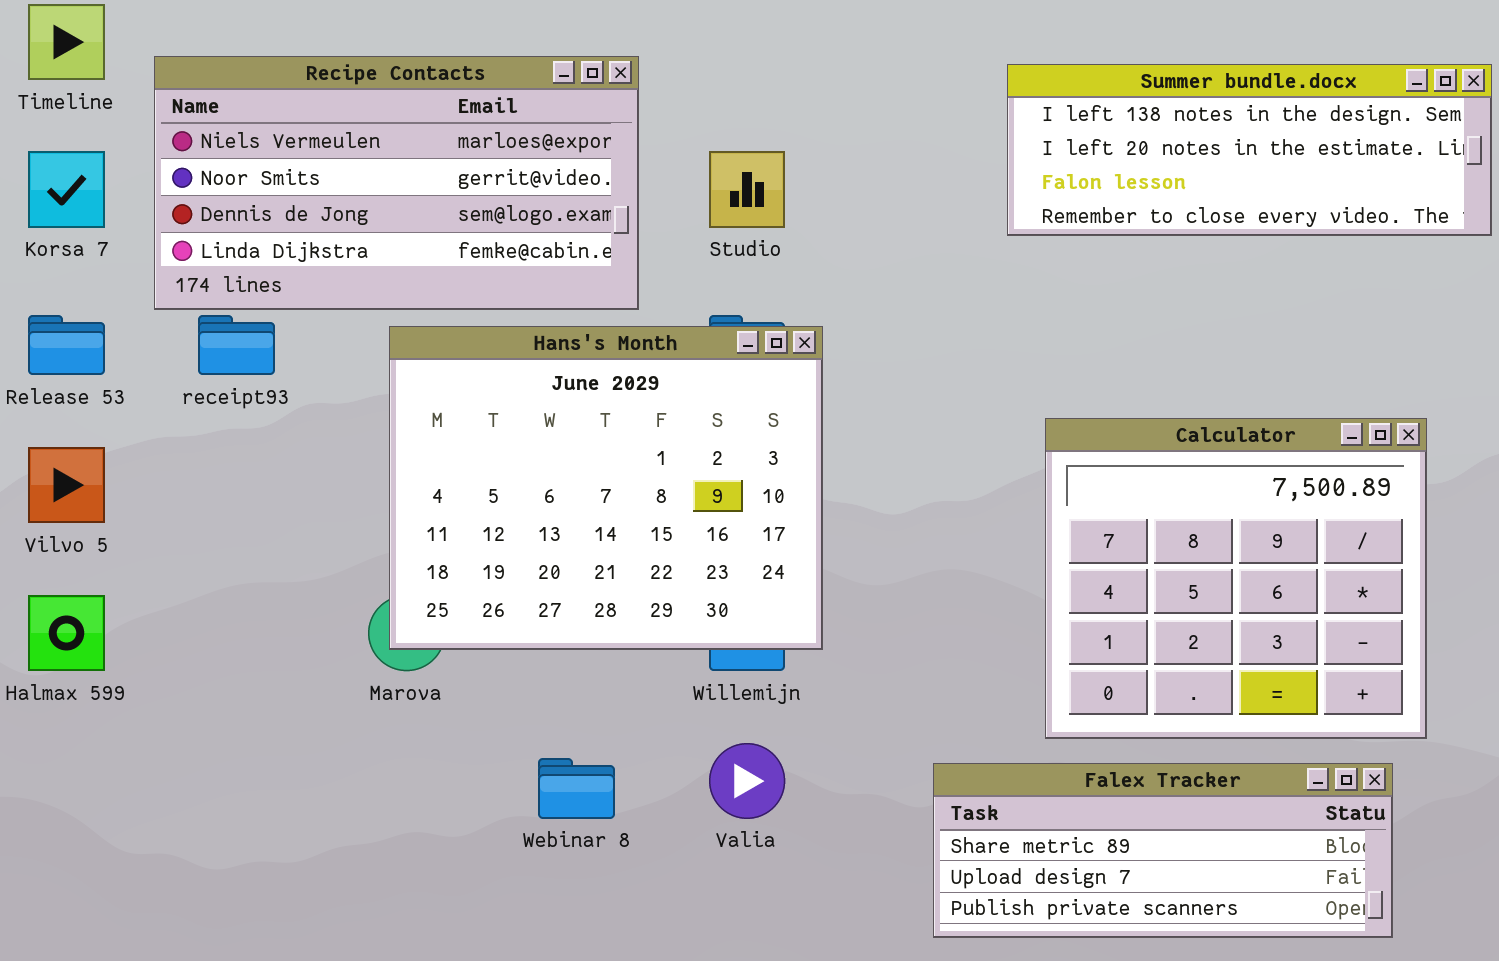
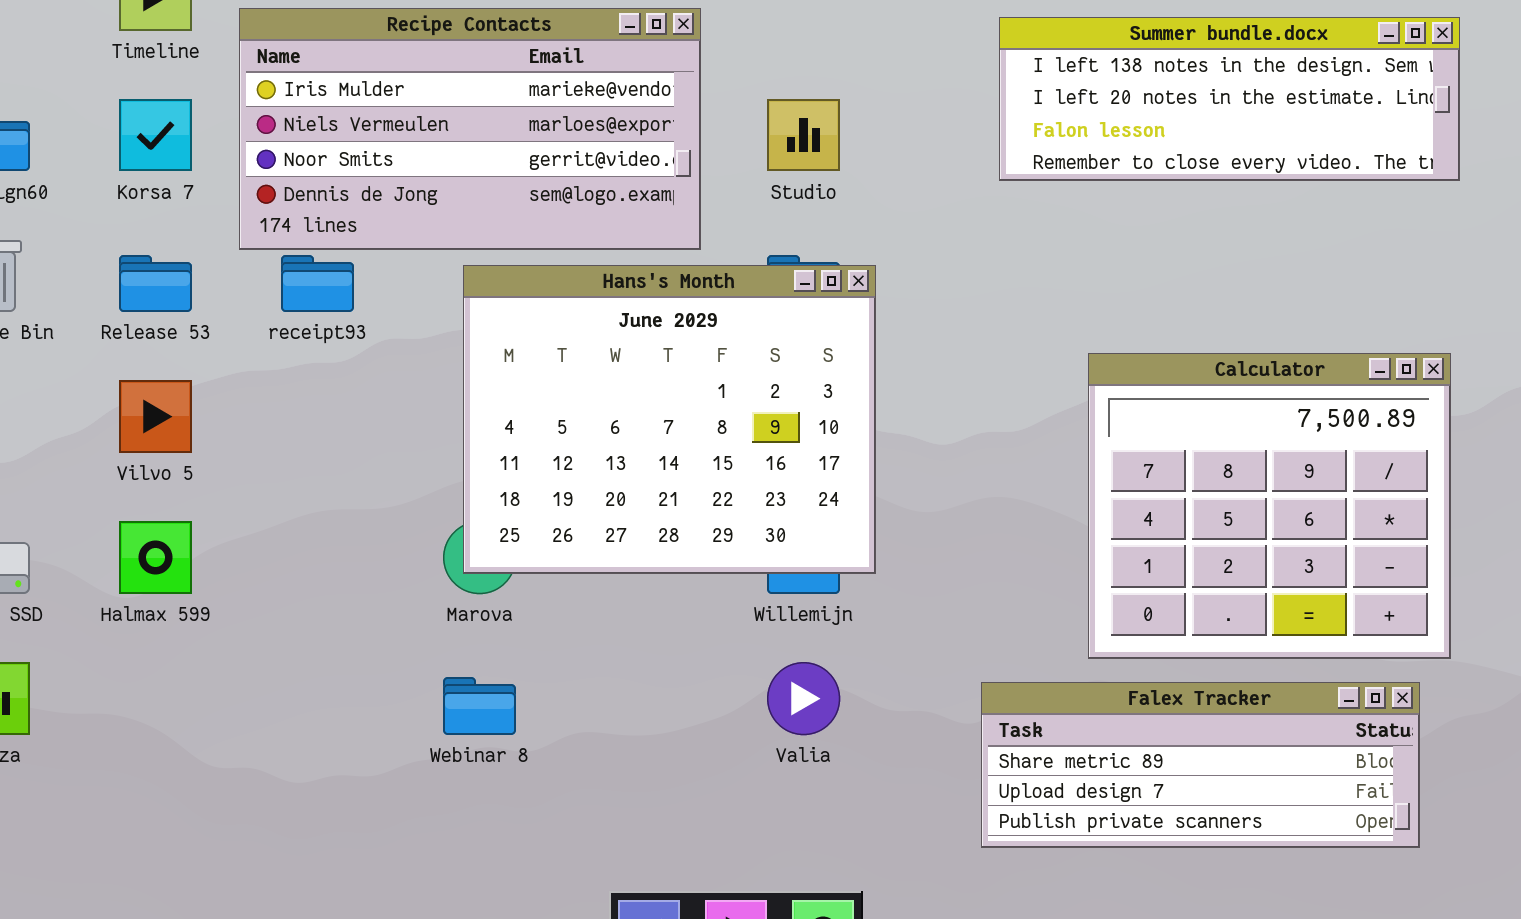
Recipe Contacts: [154,56,639,310] -> [239,8,701,250], scrolled up 1 row
Summer bundle.docx: [1007,64,1492,236] -> [999,17,1460,181], moved
Webinar 8: [538,758,615,819] -> [443,677,516,735], moved

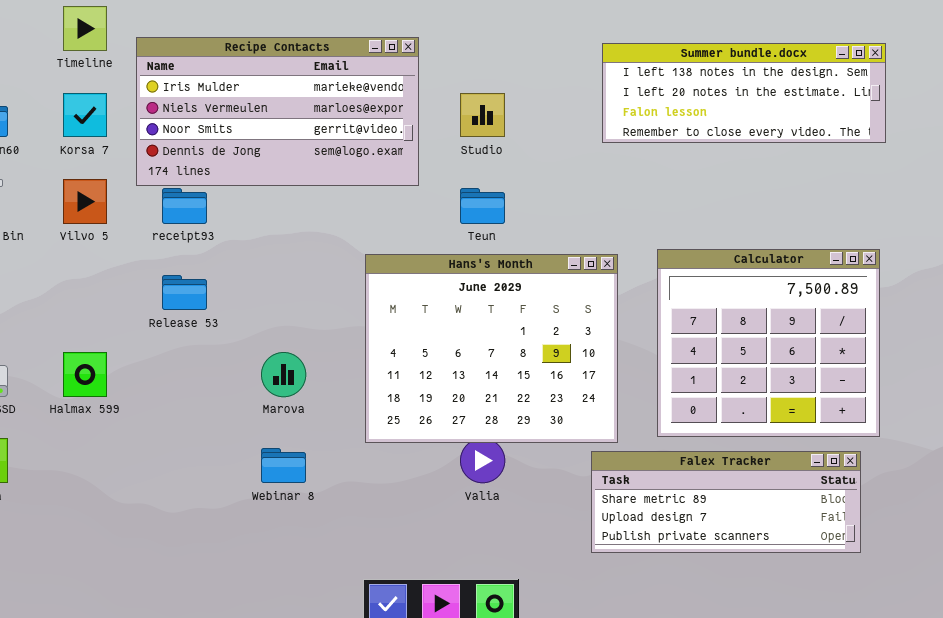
Release 53: [119,255,192,312] -> [162,275,207,310], moved
Hans's Month: [463,265,876,574] -> [365,254,618,443], moved
Vilvo 5: [119,380,192,453] -> [63,179,107,224], moved

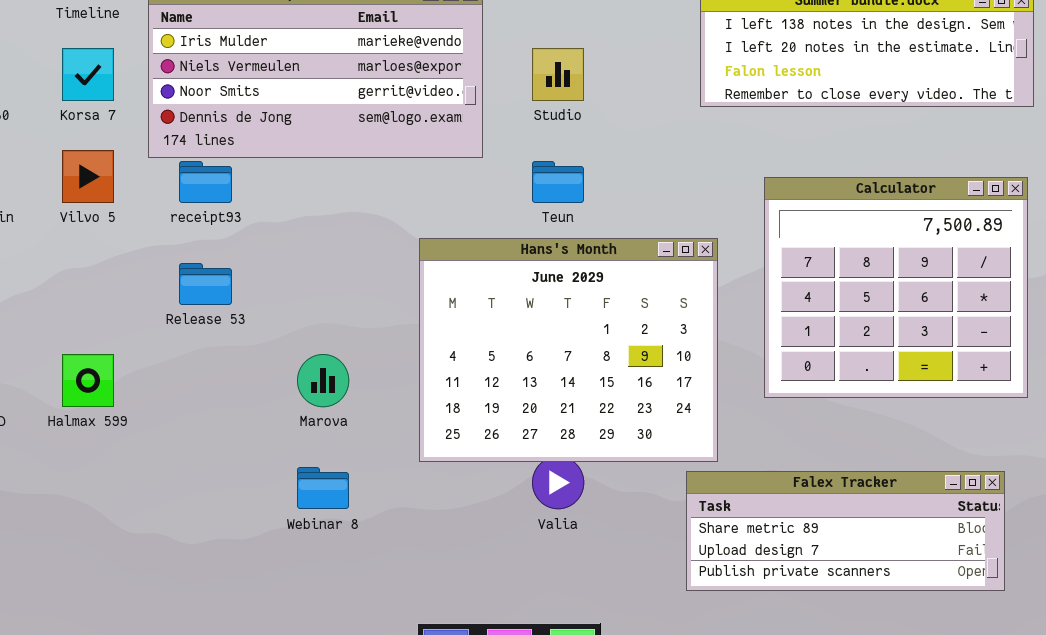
Calculator: [657,249,880,437] -> [764,177,1028,398], moved

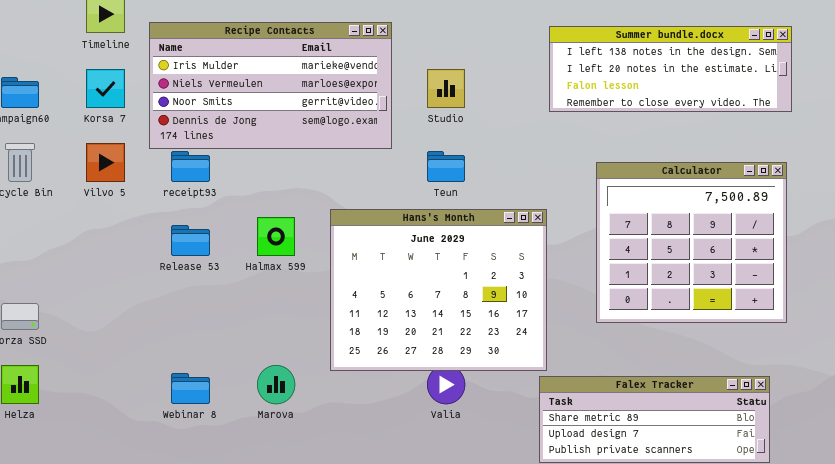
Hans's Month: [419,238,718,462] -> [330,209,547,371], moved
Halmax 599: [62,354,114,407] -> [257,217,295,256], moved
Marova: [297,354,349,407] -> [257,365,295,404], moved
Webinar 8: [297,467,349,509] -> [171,373,210,404], moved

